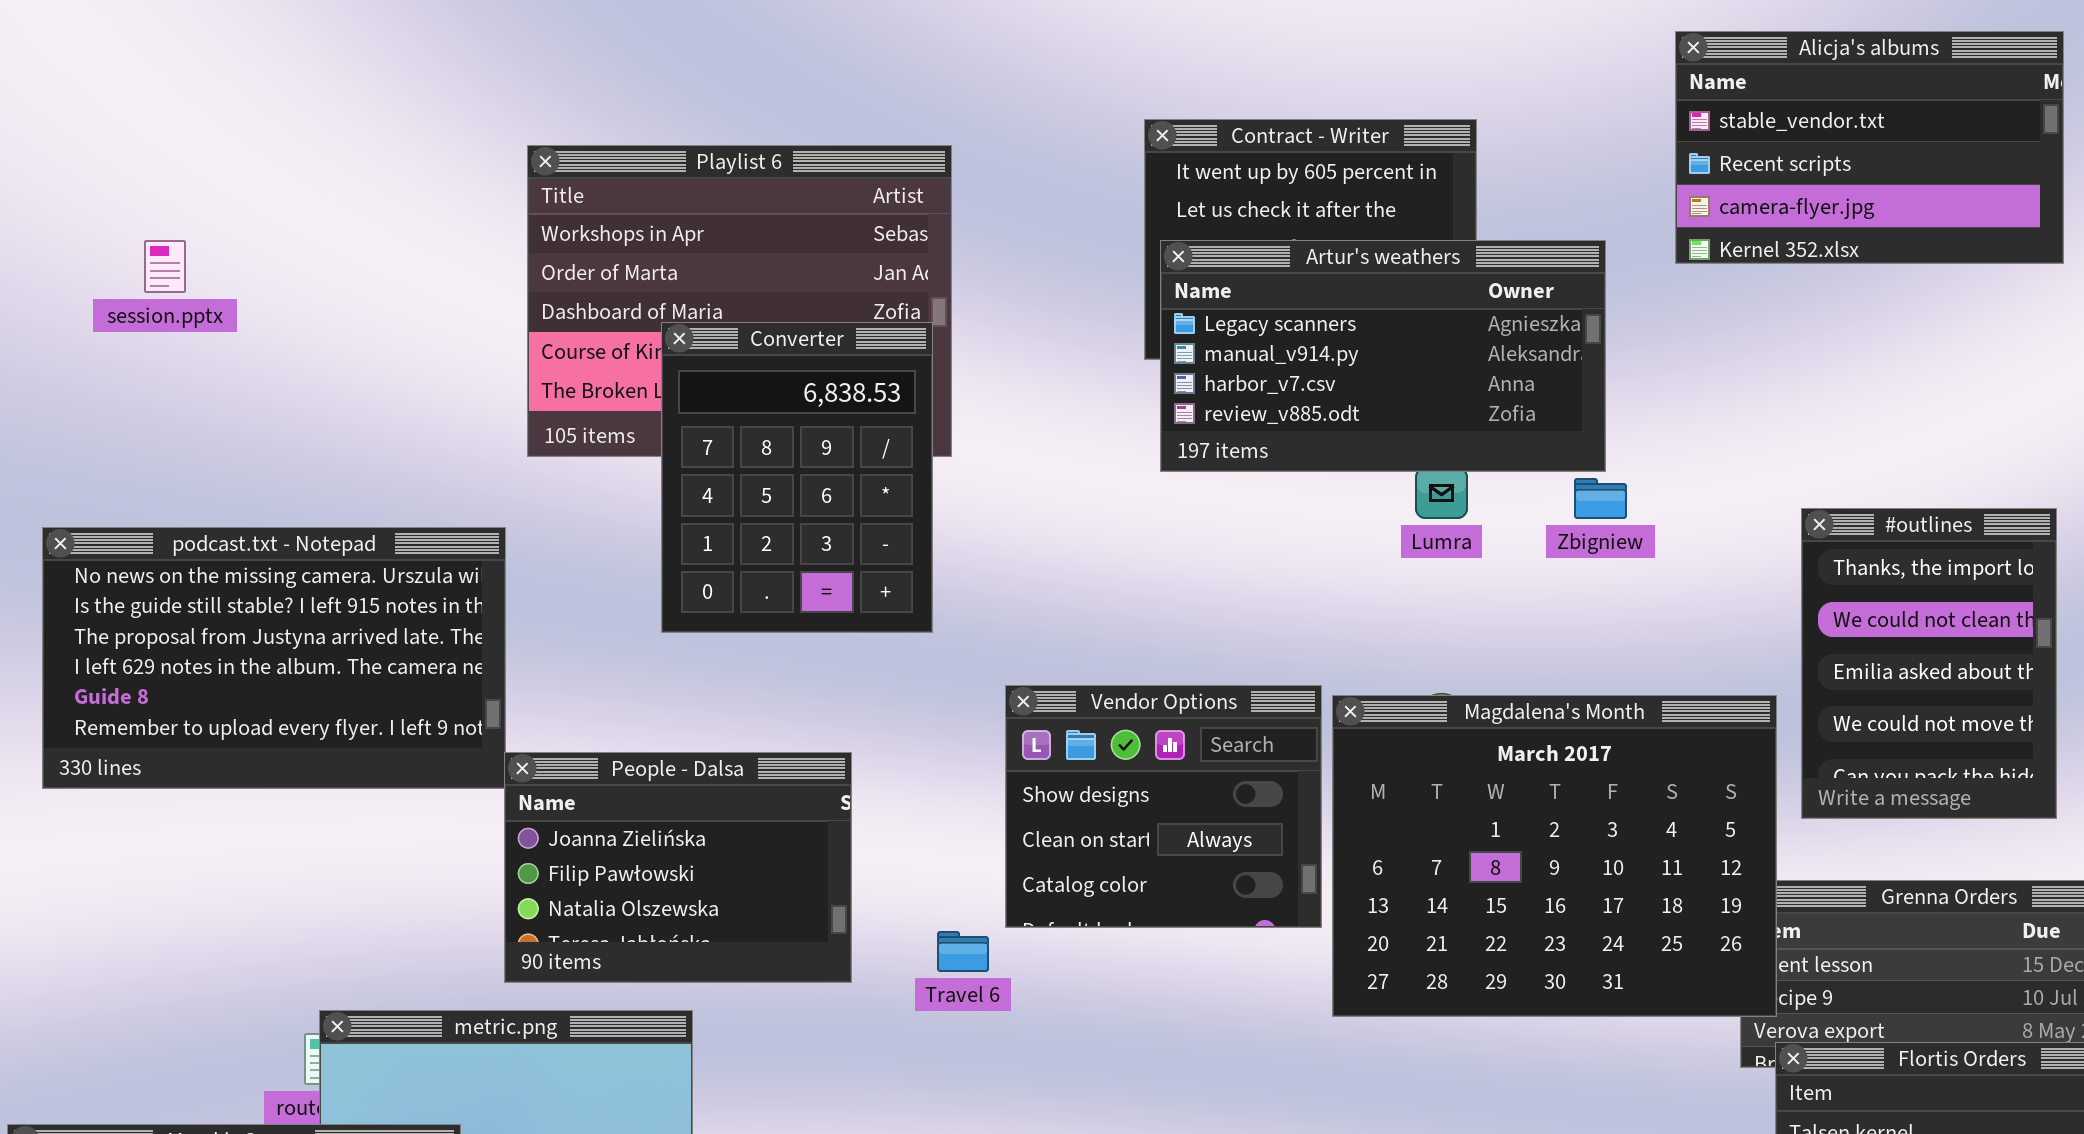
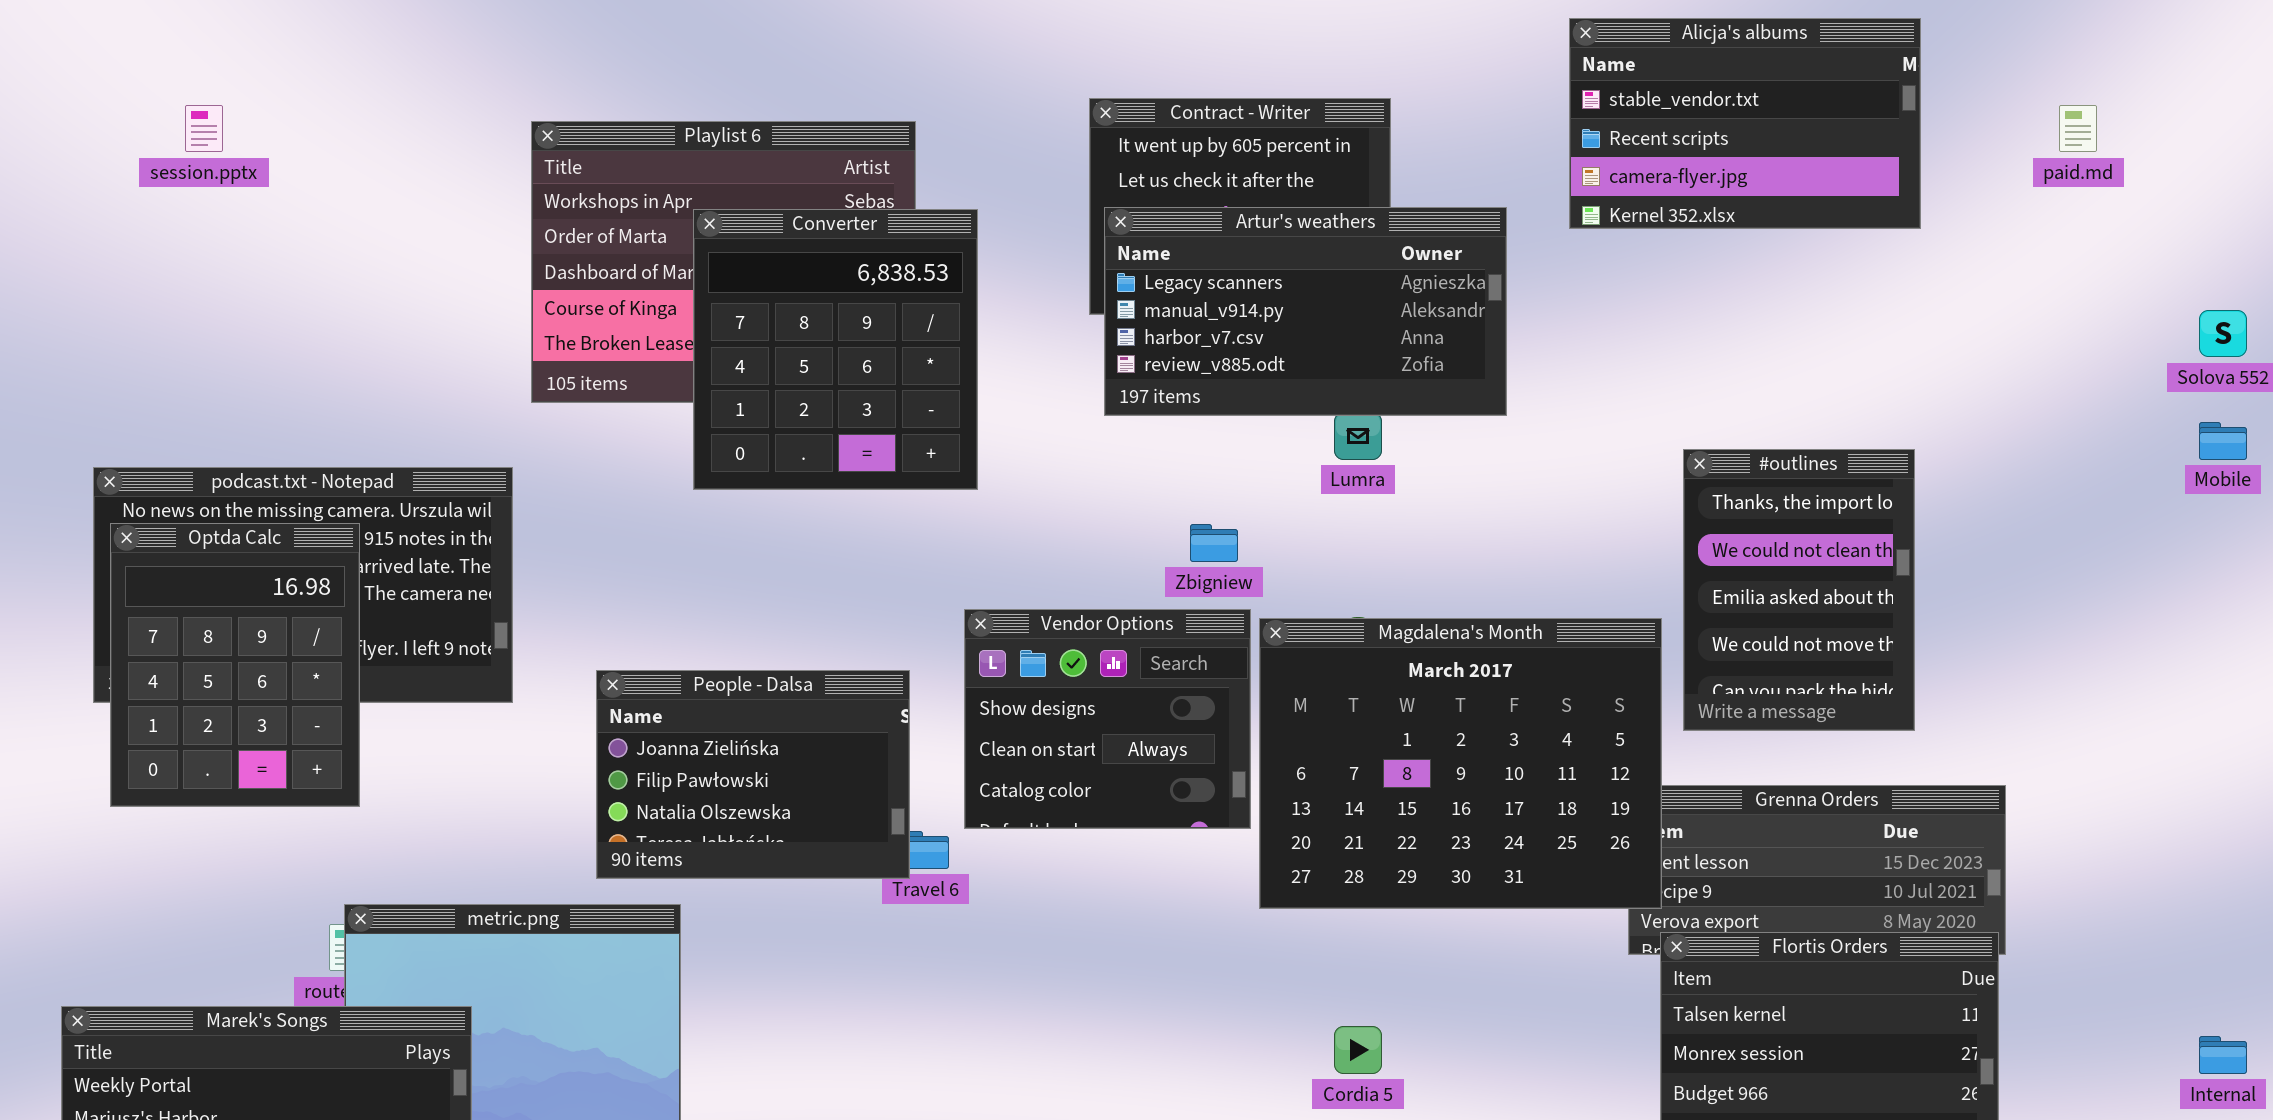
session.pptx: [144,240,186,293] -> [185,105,223,152], moved
Converter: [661,322,933,633] -> [693,209,978,490], moved, resized
Zbigniew: [1574,478,1627,519] -> [1190,524,1238,562], moved
Optda Calc: none -> [110,523,360,807], opened
People - Dalsa: [504,752,852,983] -> [596,670,910,879], moved

